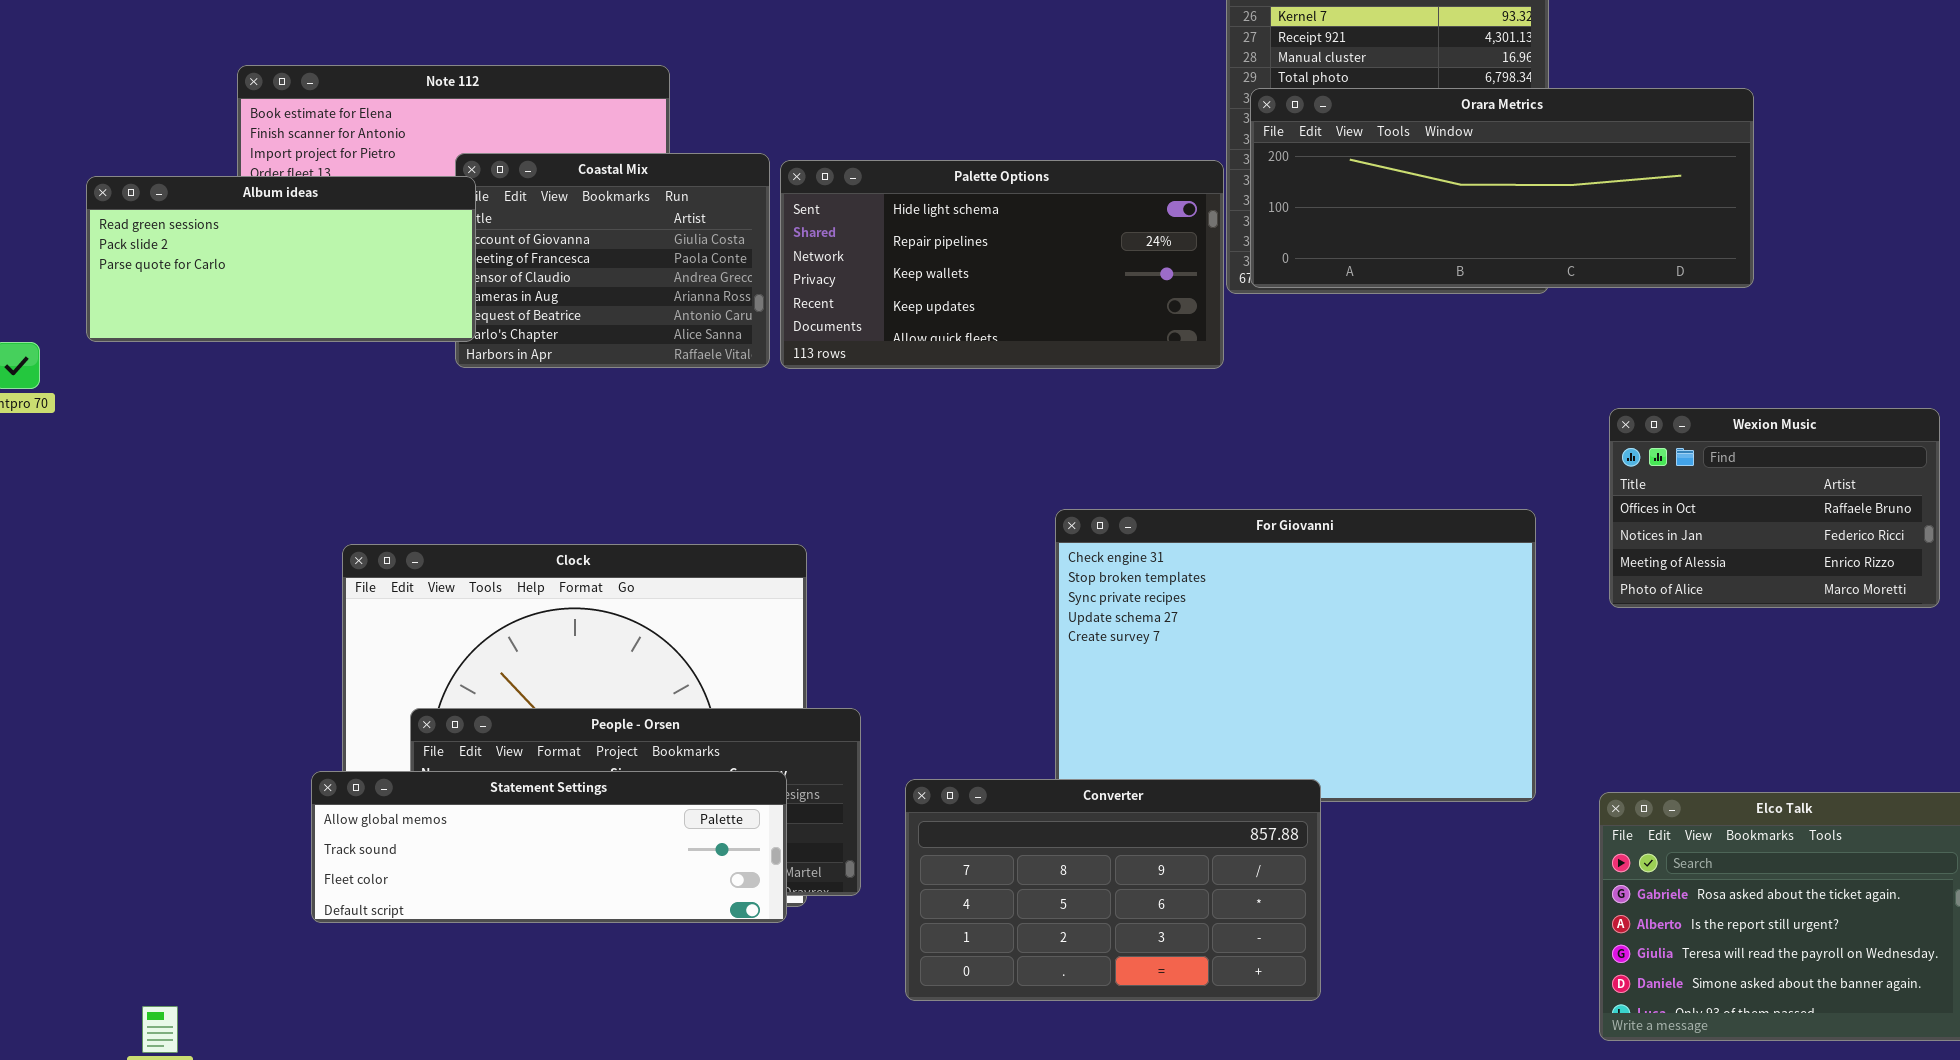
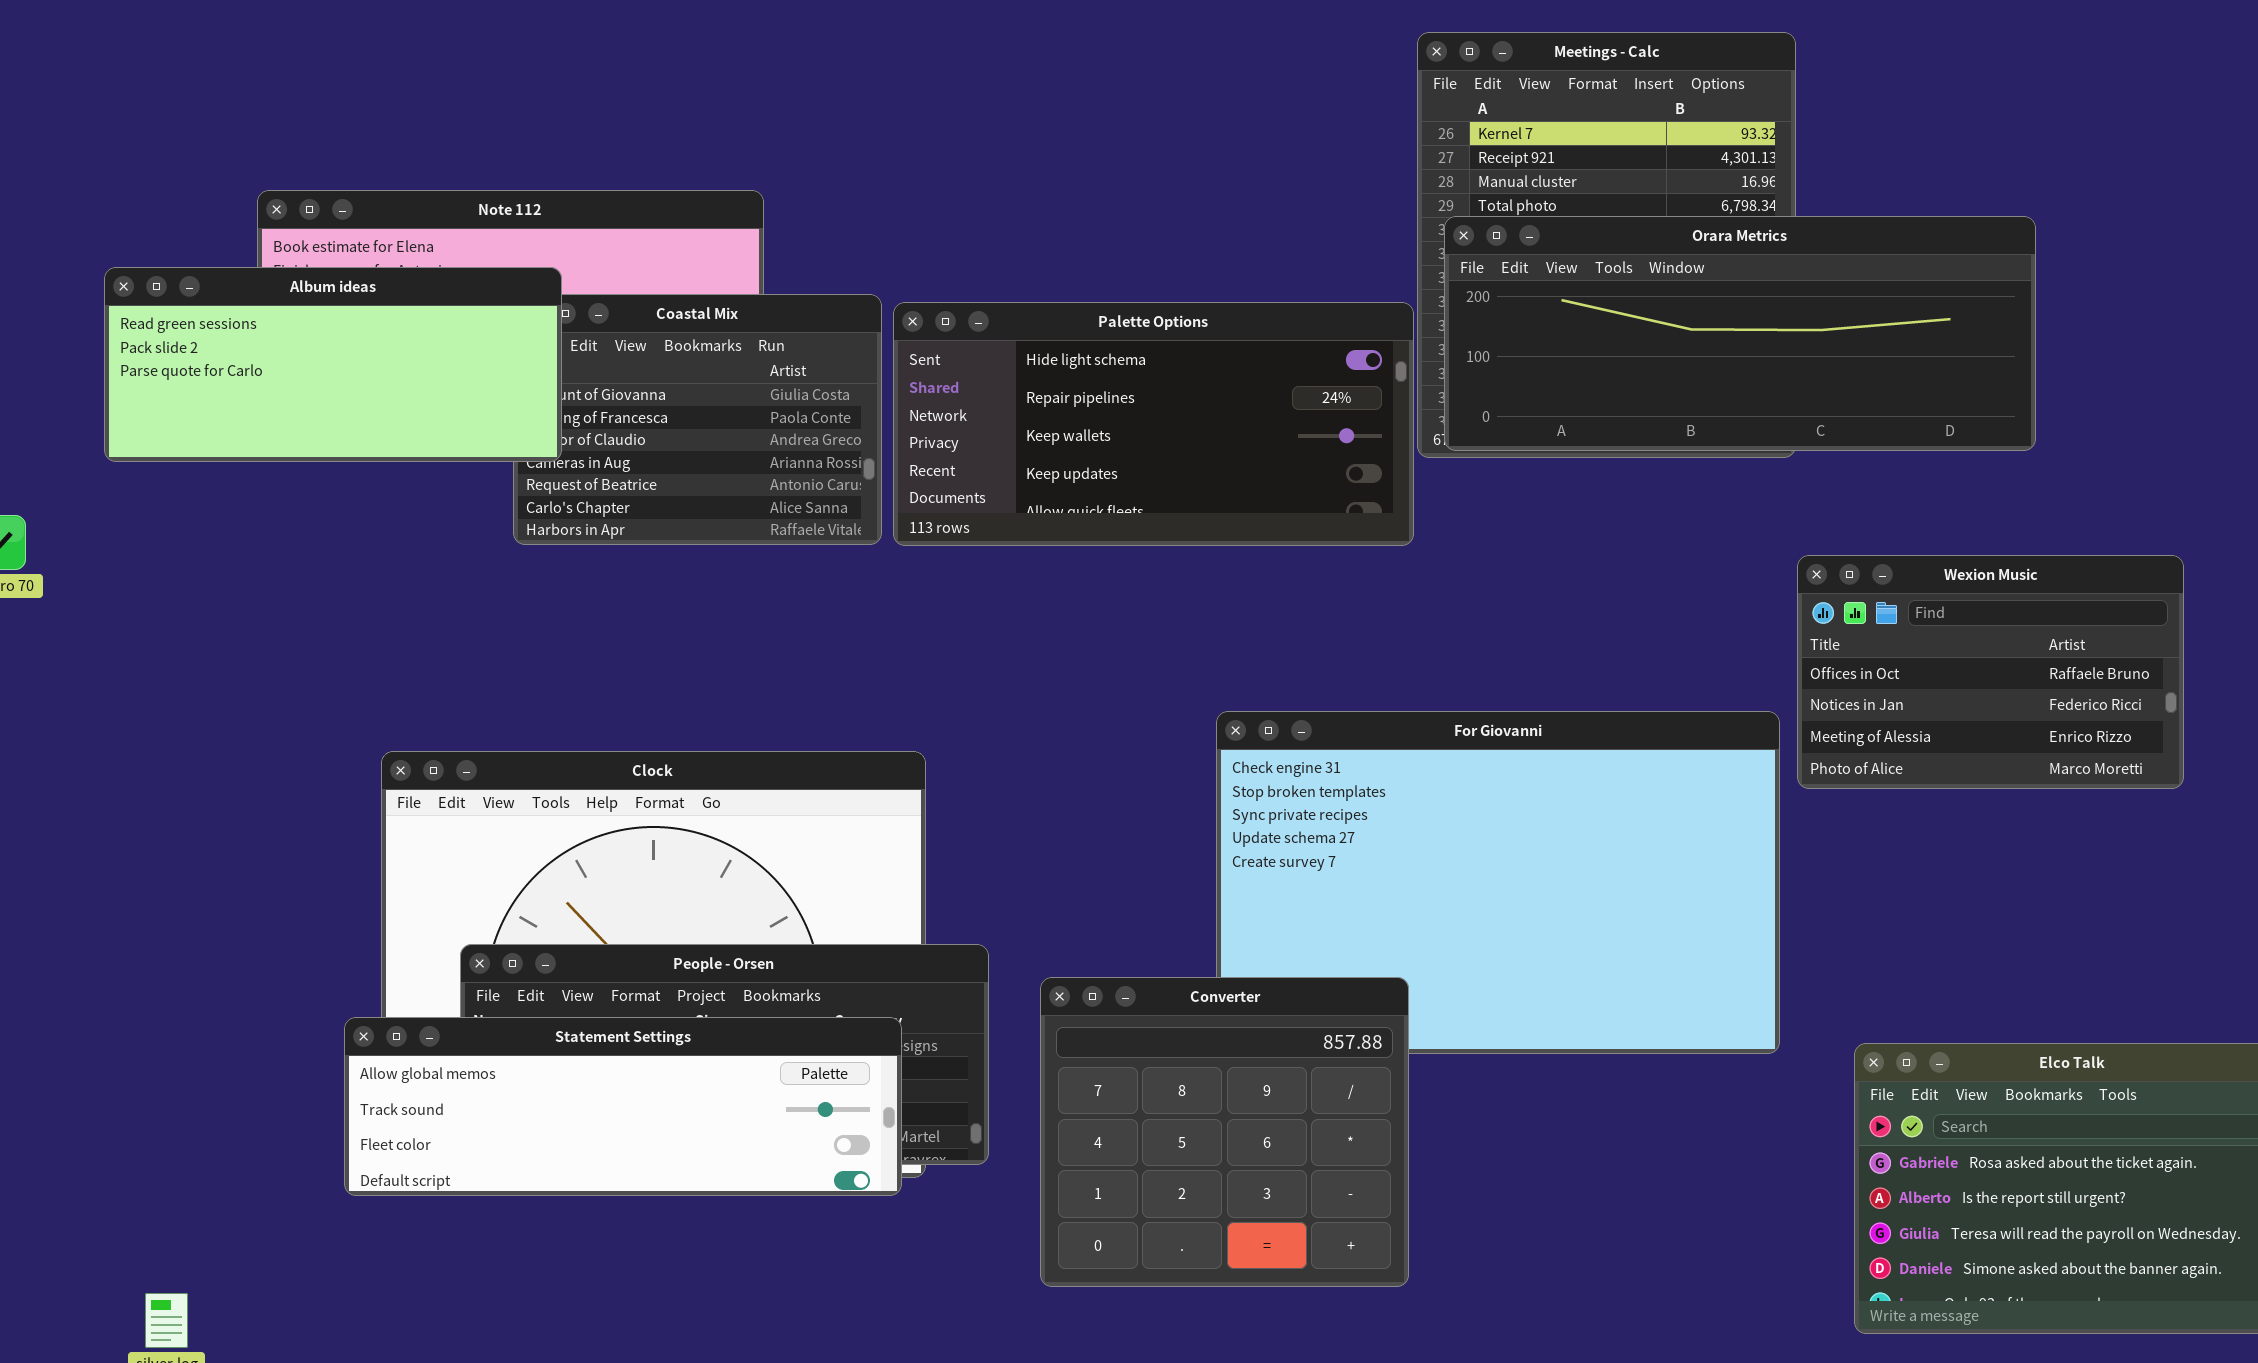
Album ideas: [86,176,476,342] -> [104,267,562,462], moved
Wexion Music: [1609,408,1940,608] -> [1797,555,2184,789], moved
Converter: [905,779,1321,1001] -> [1040,977,1409,1287], resized

